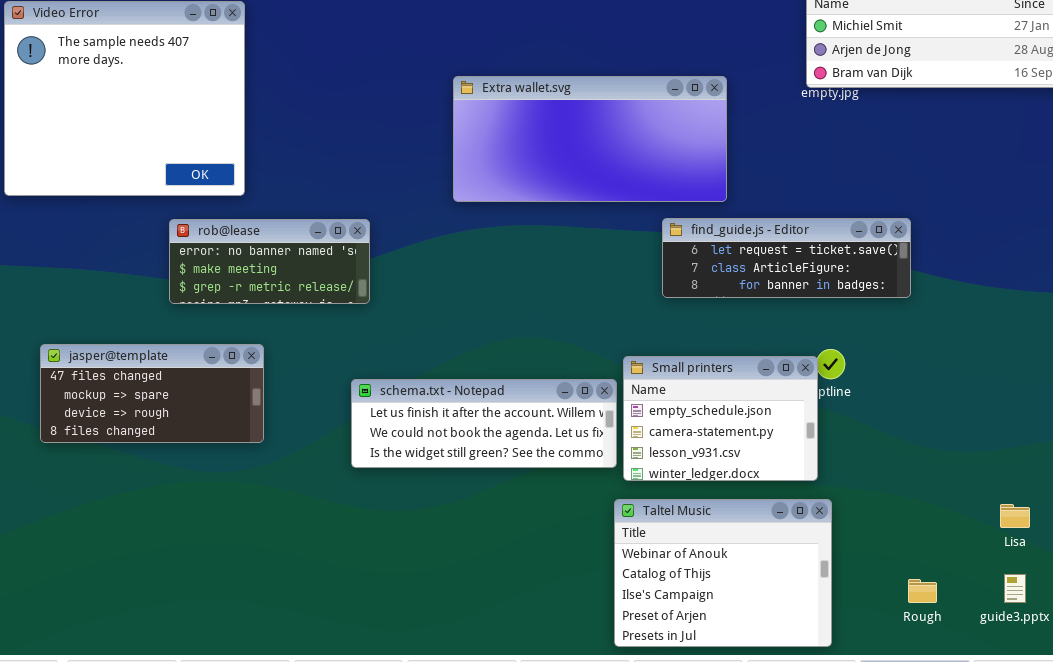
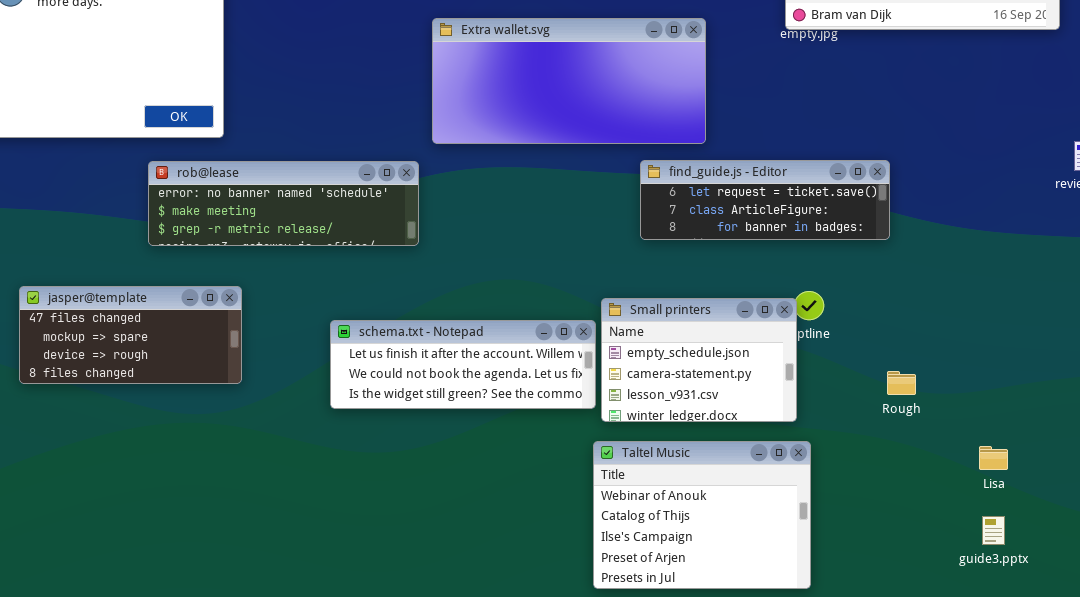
rob@lease: [169,219,370,304] -> [148,161,419,246], resized
Rough: [908,579,937,603] -> [887,371,916,395], moved

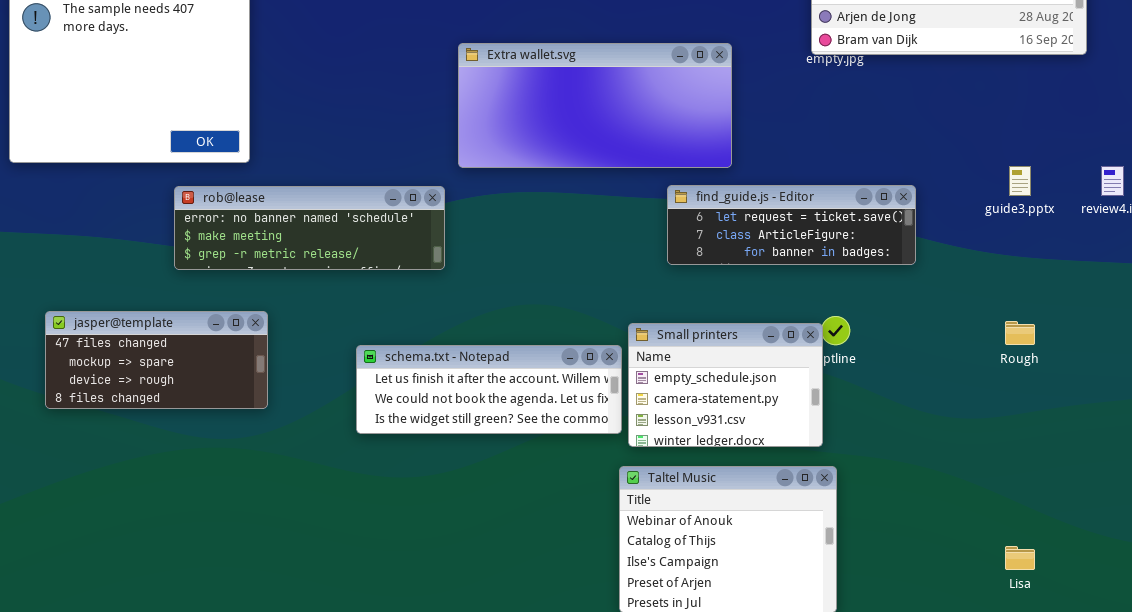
Rough: [887,371,916,395] -> [1005,321,1035,345], moved
Lisa: [979,446,1008,470] -> [1005,546,1035,570], moved
guide3.pptx: [982,516,1005,545] -> [1009,166,1031,196], moved

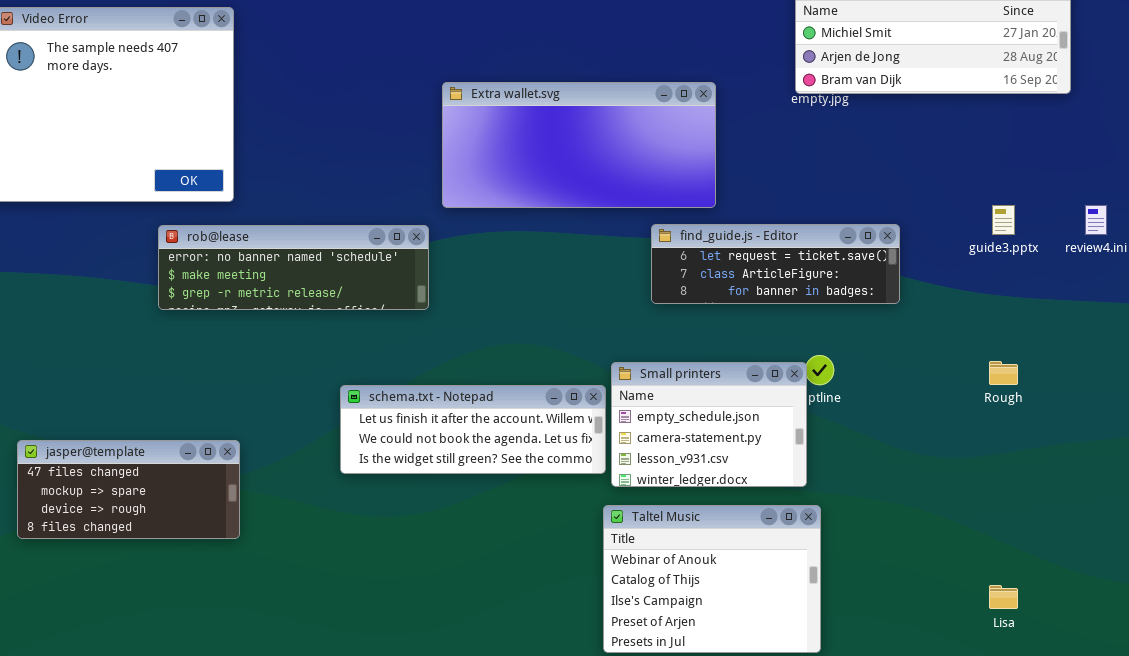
jasper@template: [45,311,268,409] -> [17,440,240,539], moved

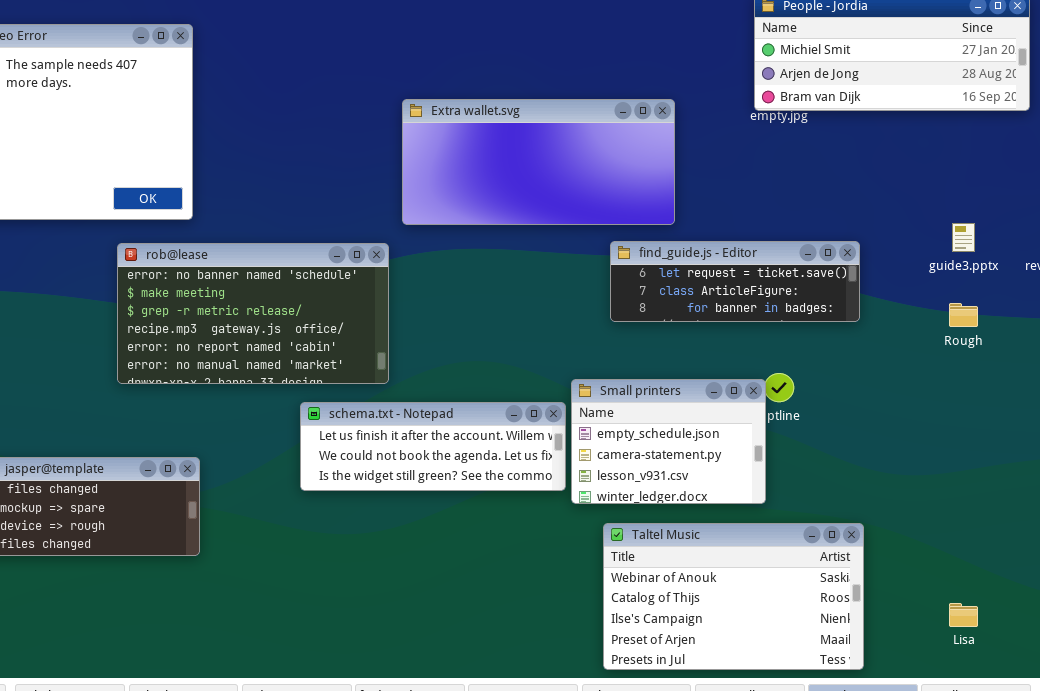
rob@lease: [158,225,429,310] -> [117,243,389,384], resized
Rough: [989,361,1018,385] -> [949,303,978,327], moved
Taltel Music: [603,505,821,653] -> [603,523,864,670], moved, resized

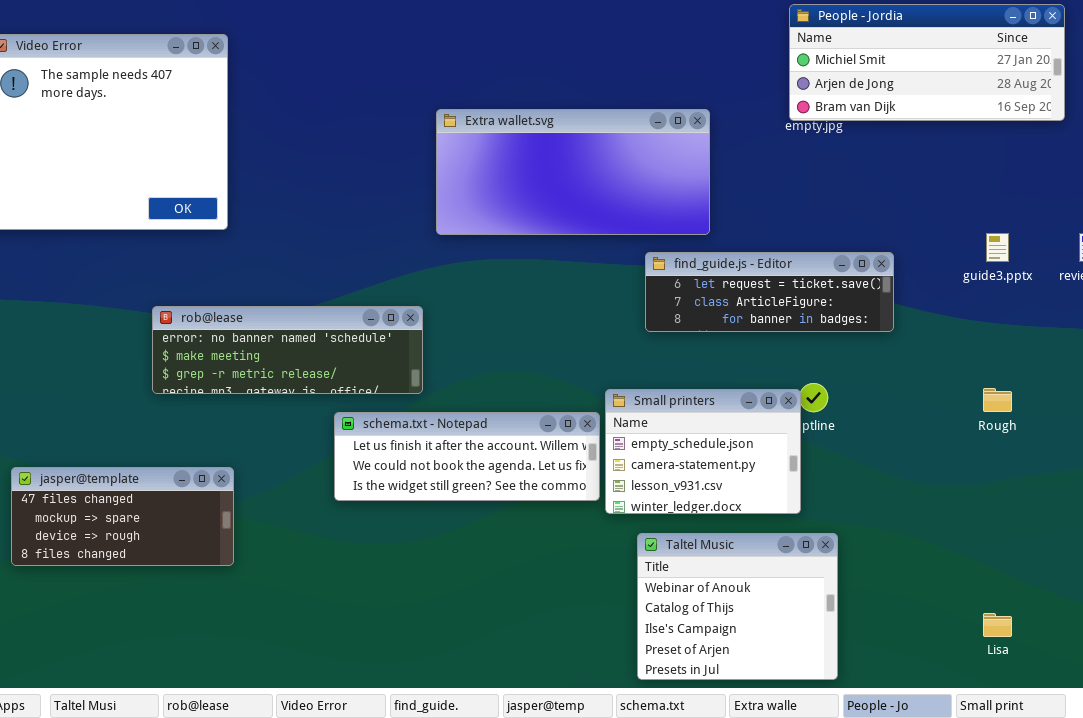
rob@lease: [117,243,389,384] -> [152,306,423,394], resized
Rough: [949,303,978,327] -> [983,388,1012,412], moved
Taltel Music: [603,523,864,670] -> [637,533,838,680], resized

